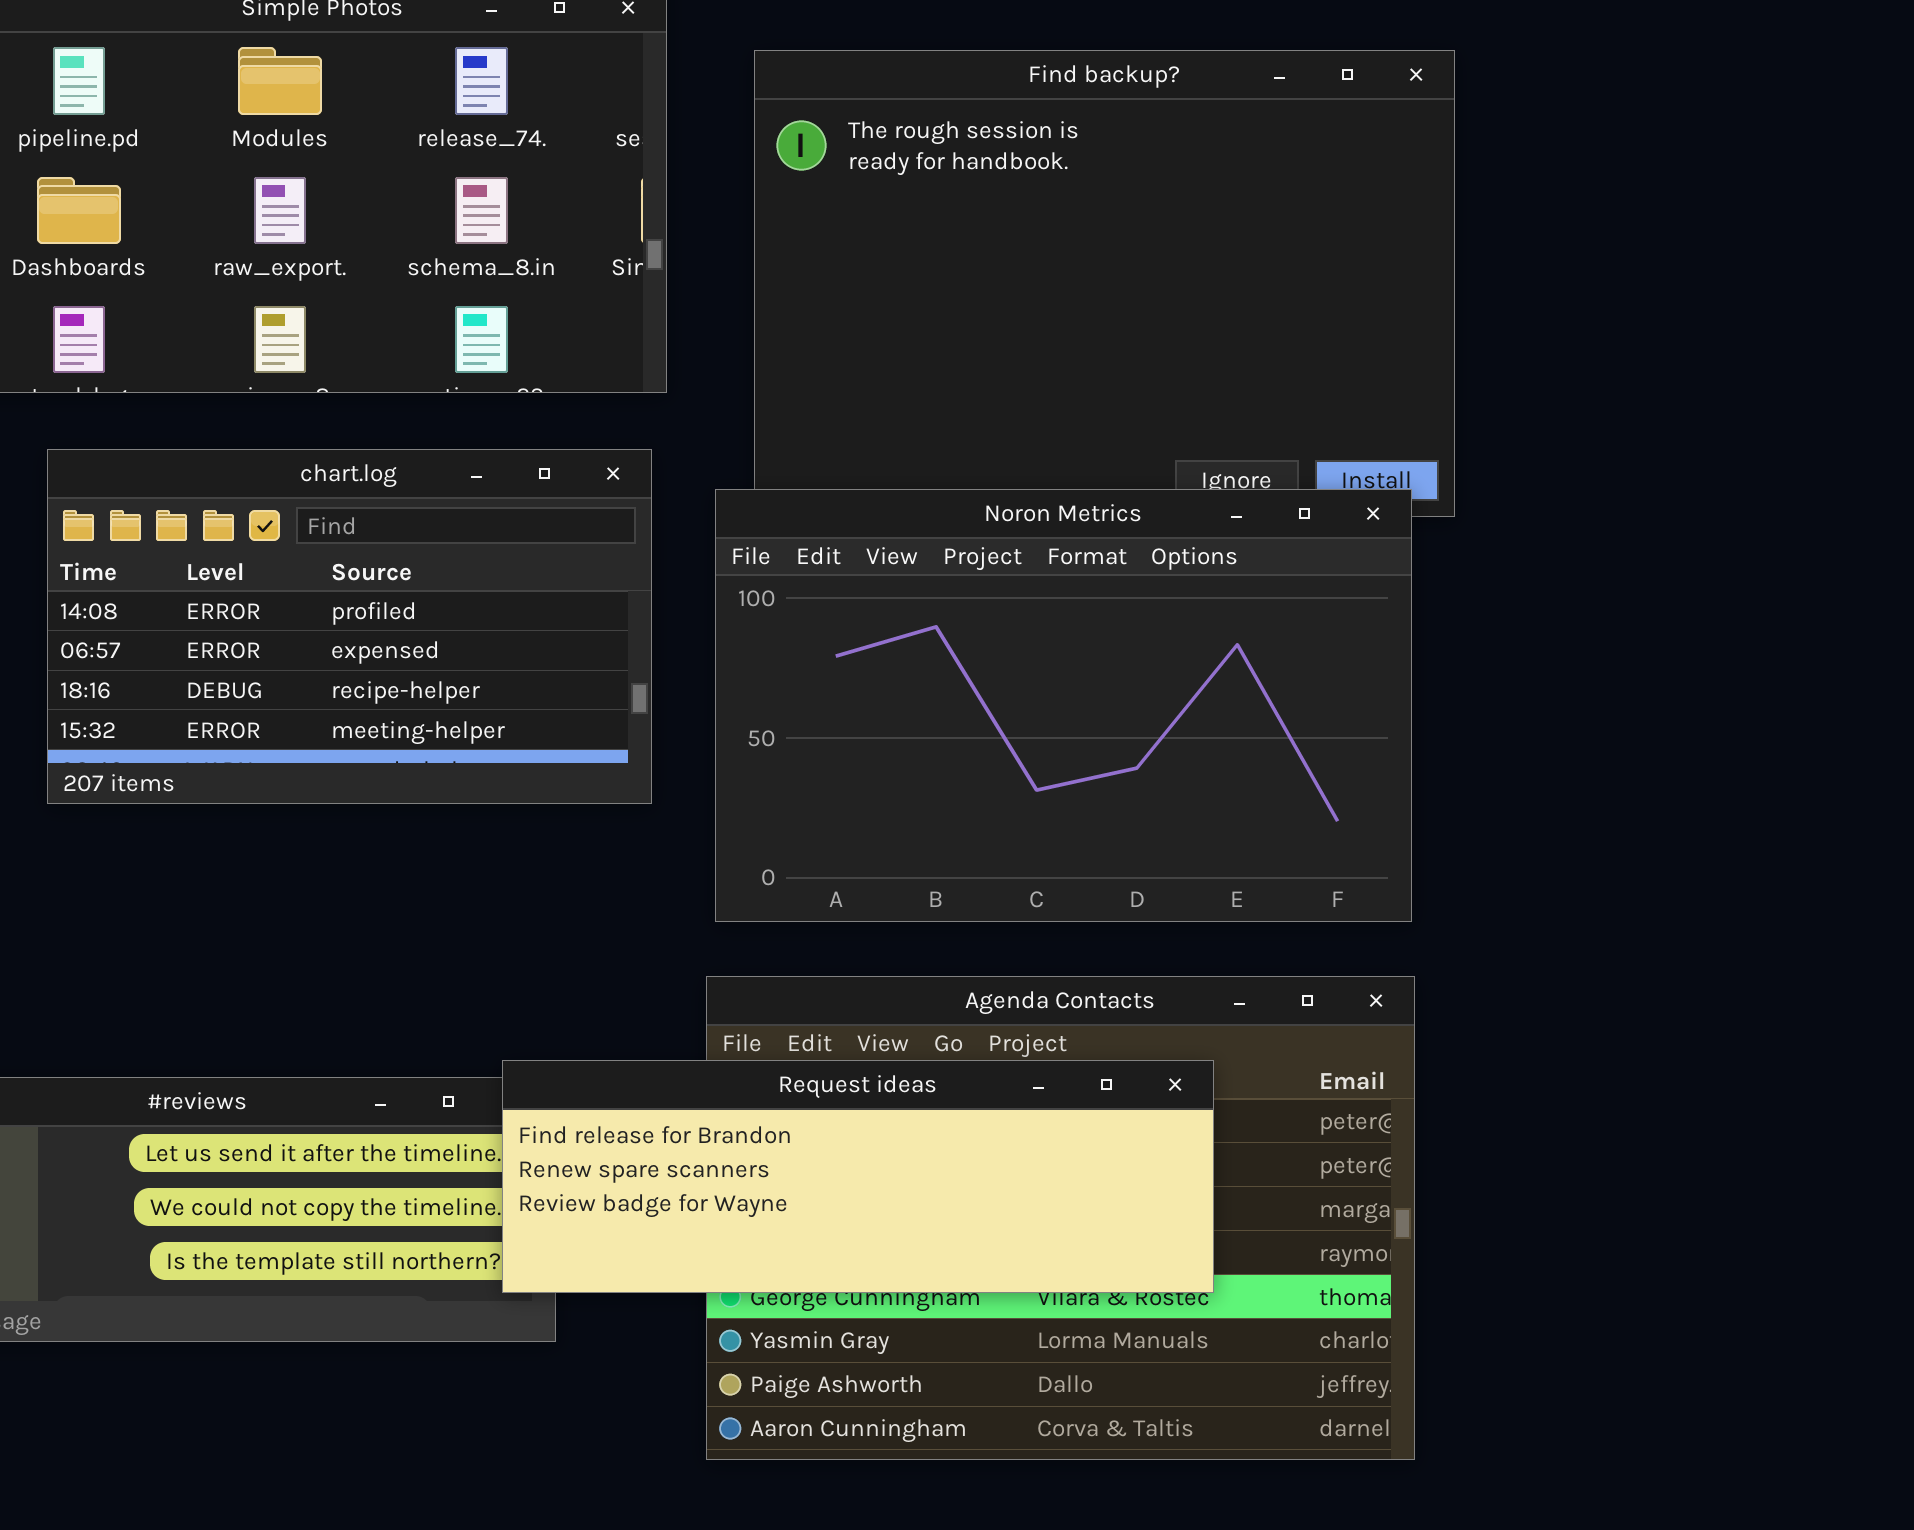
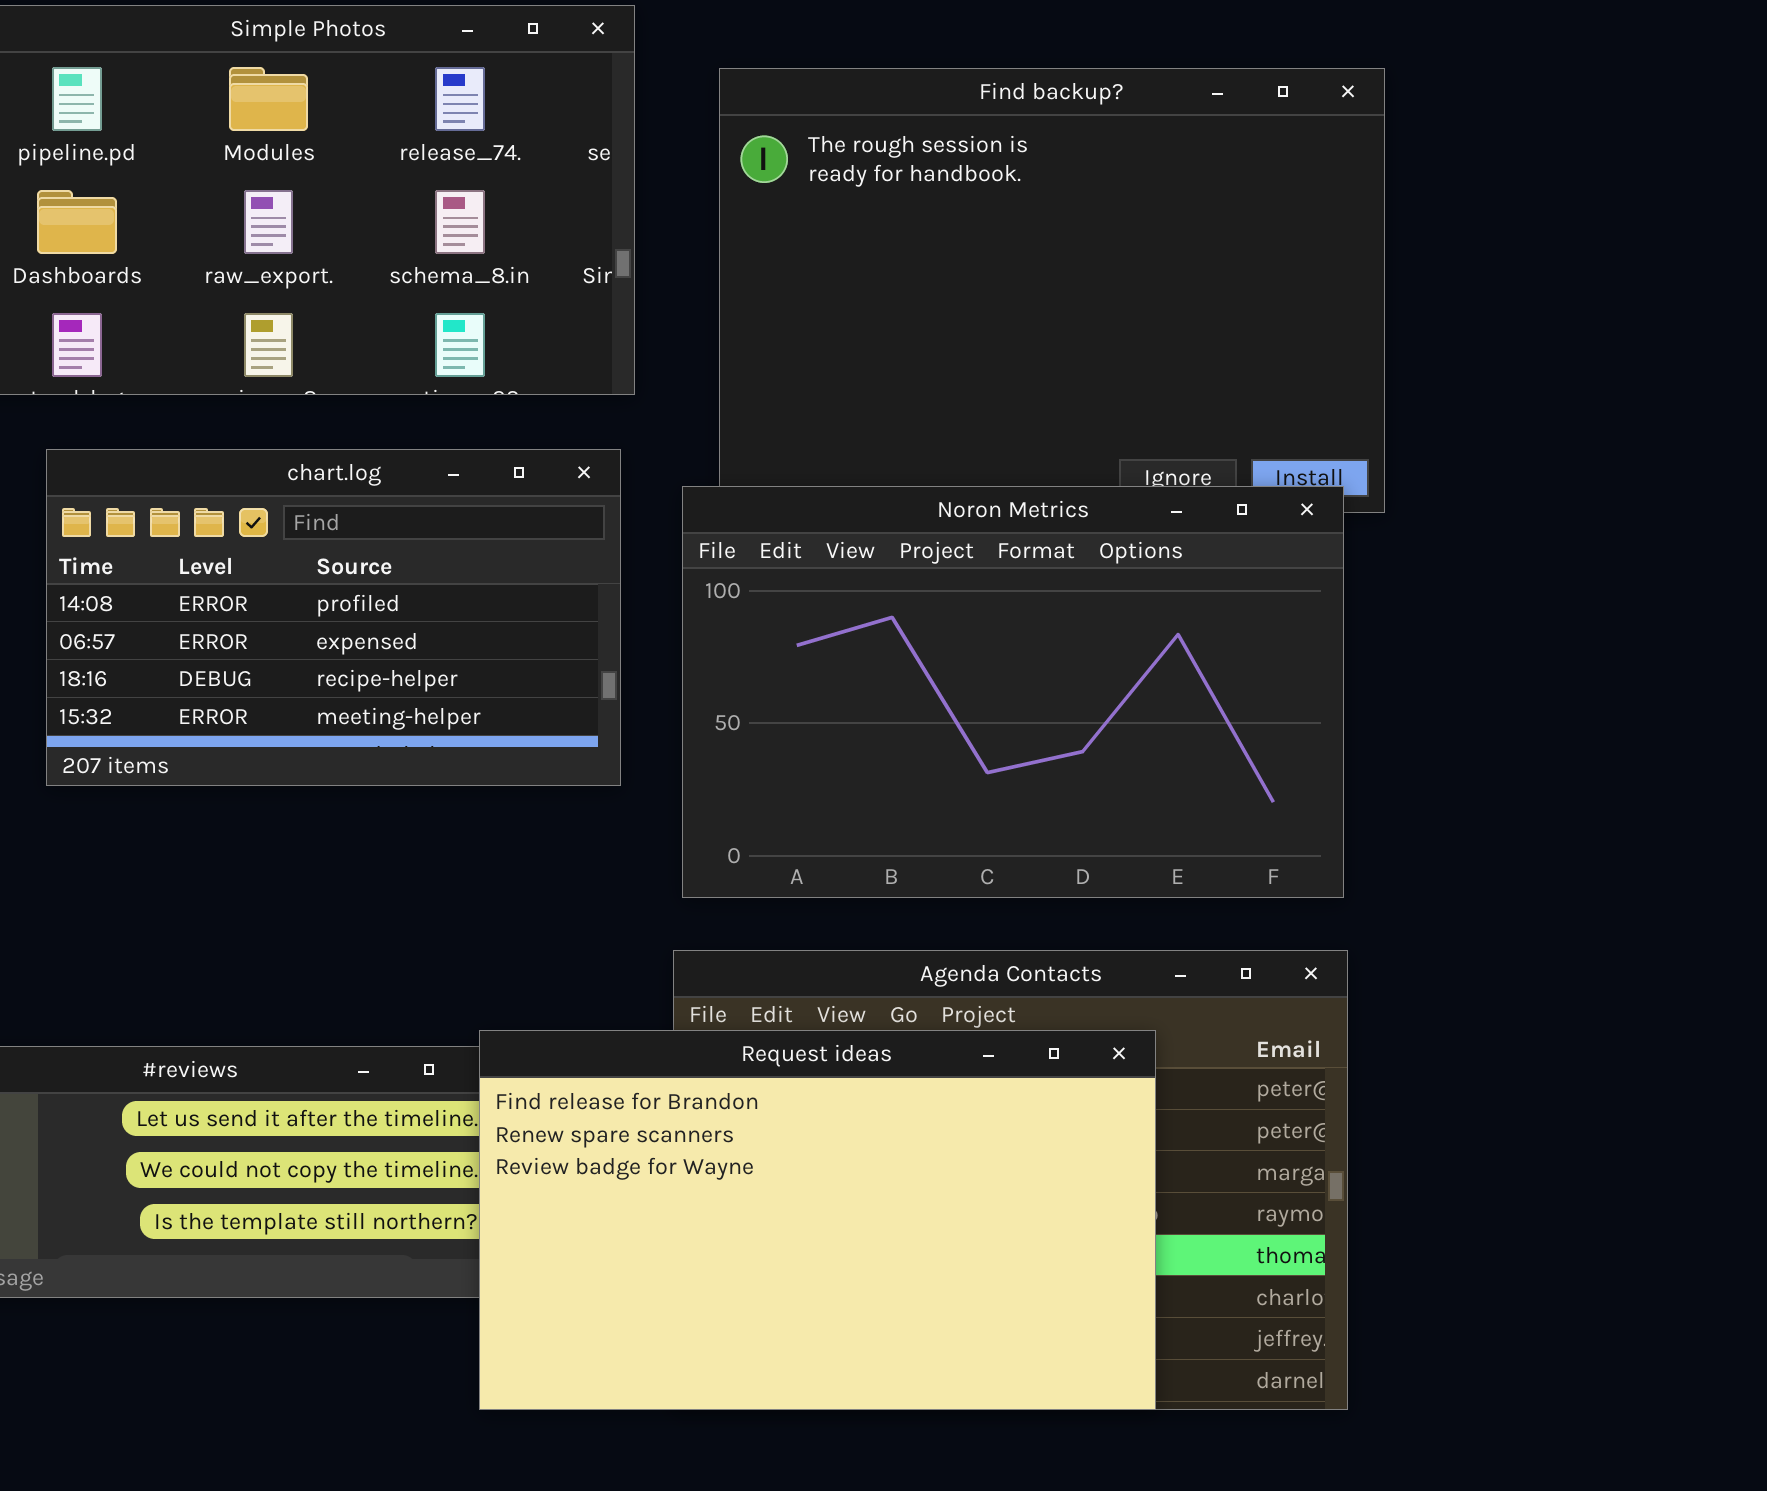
Request ideas: [502,1060,1214,1293] -> [479,1030,1156,1410], resized

